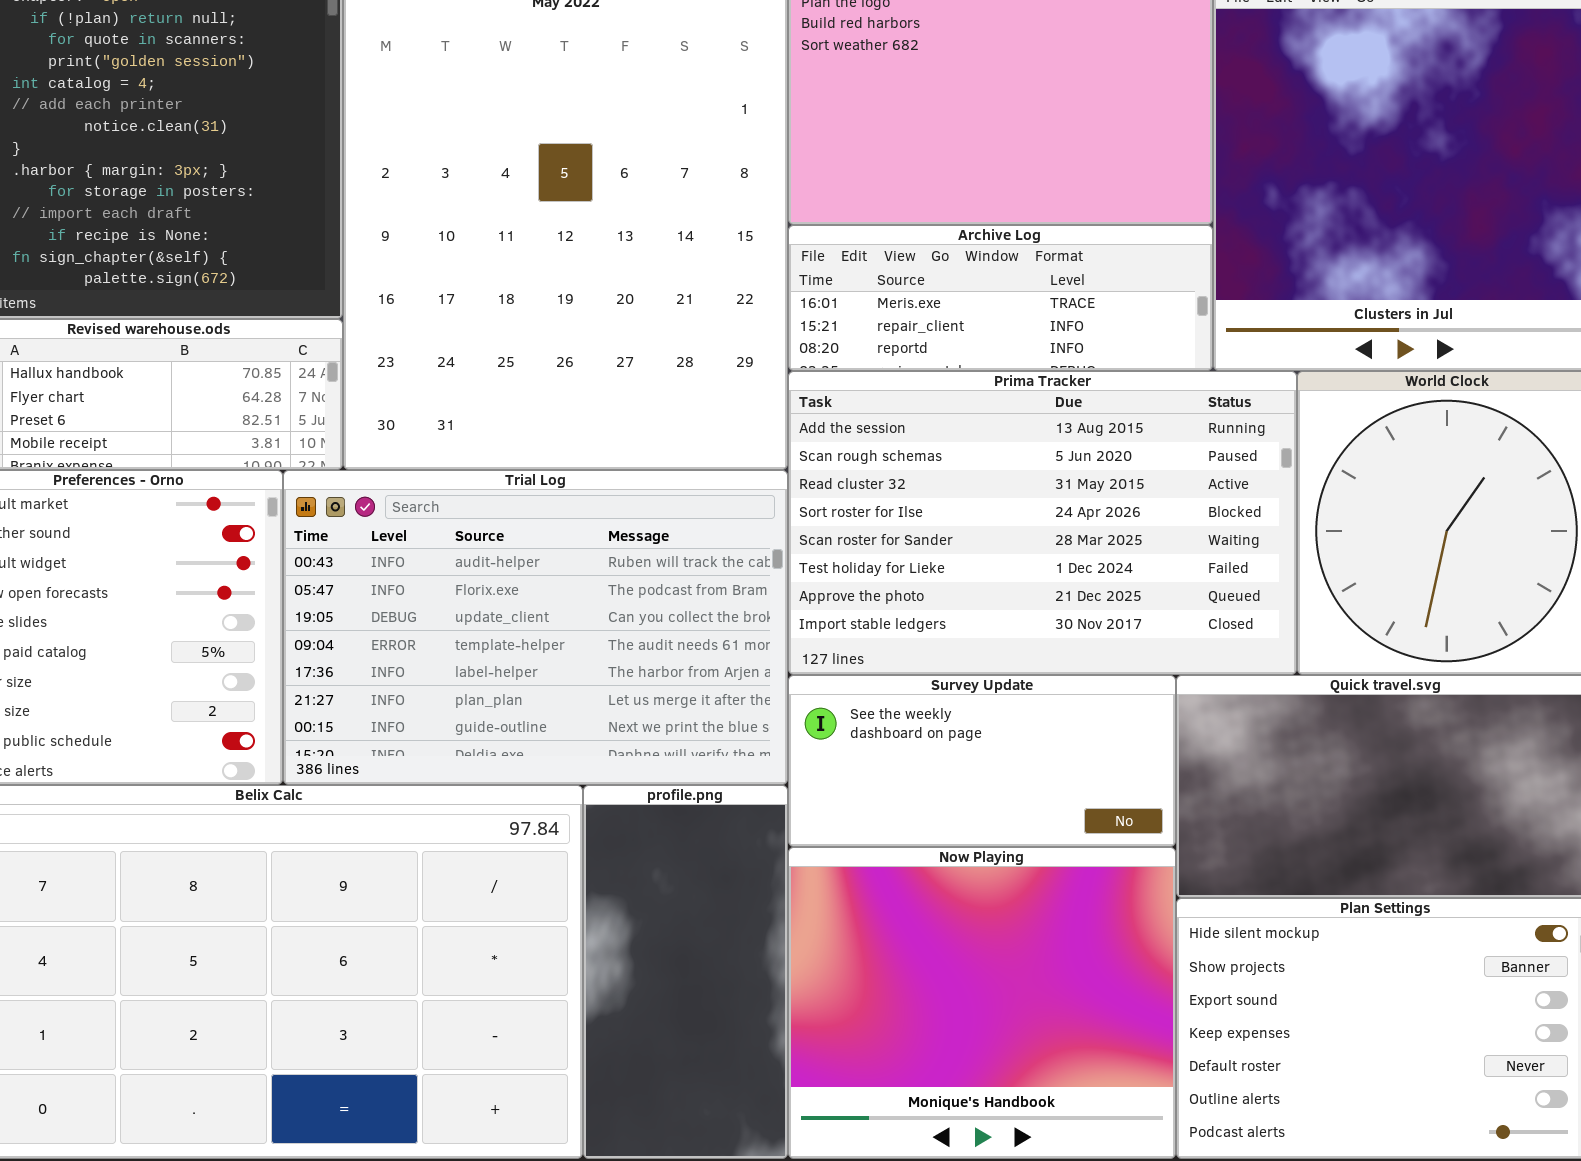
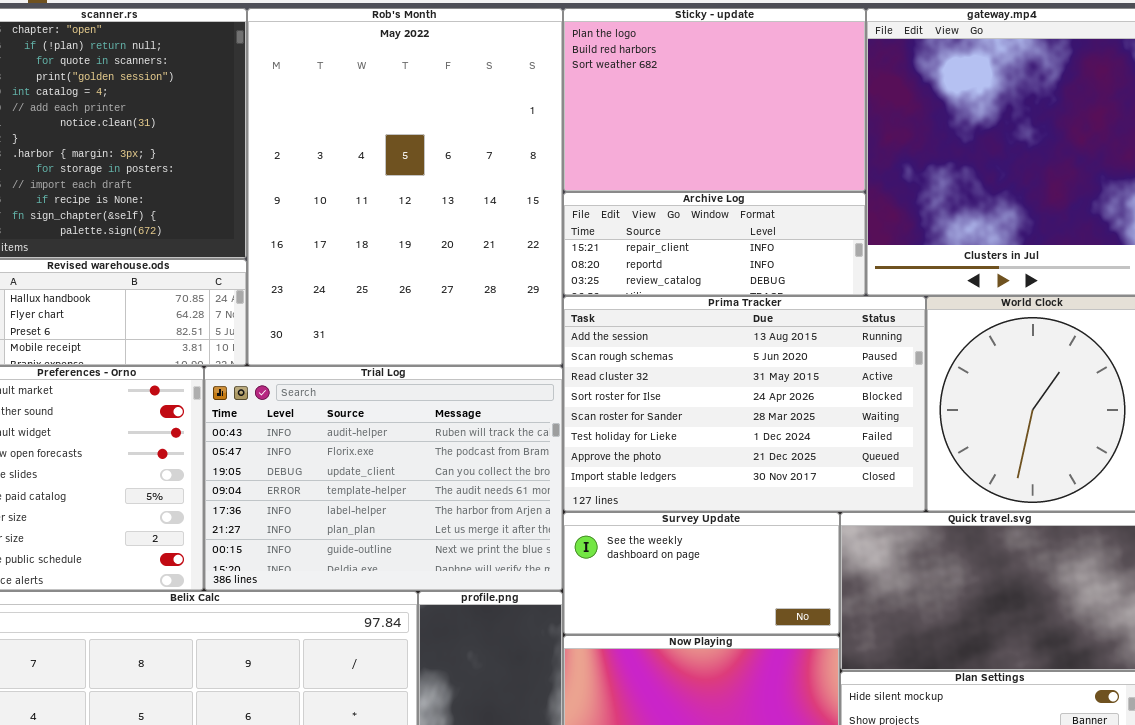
Archive Log: [788,225,1213,371] -> [563,192,866,296], scrolled down 1 row

